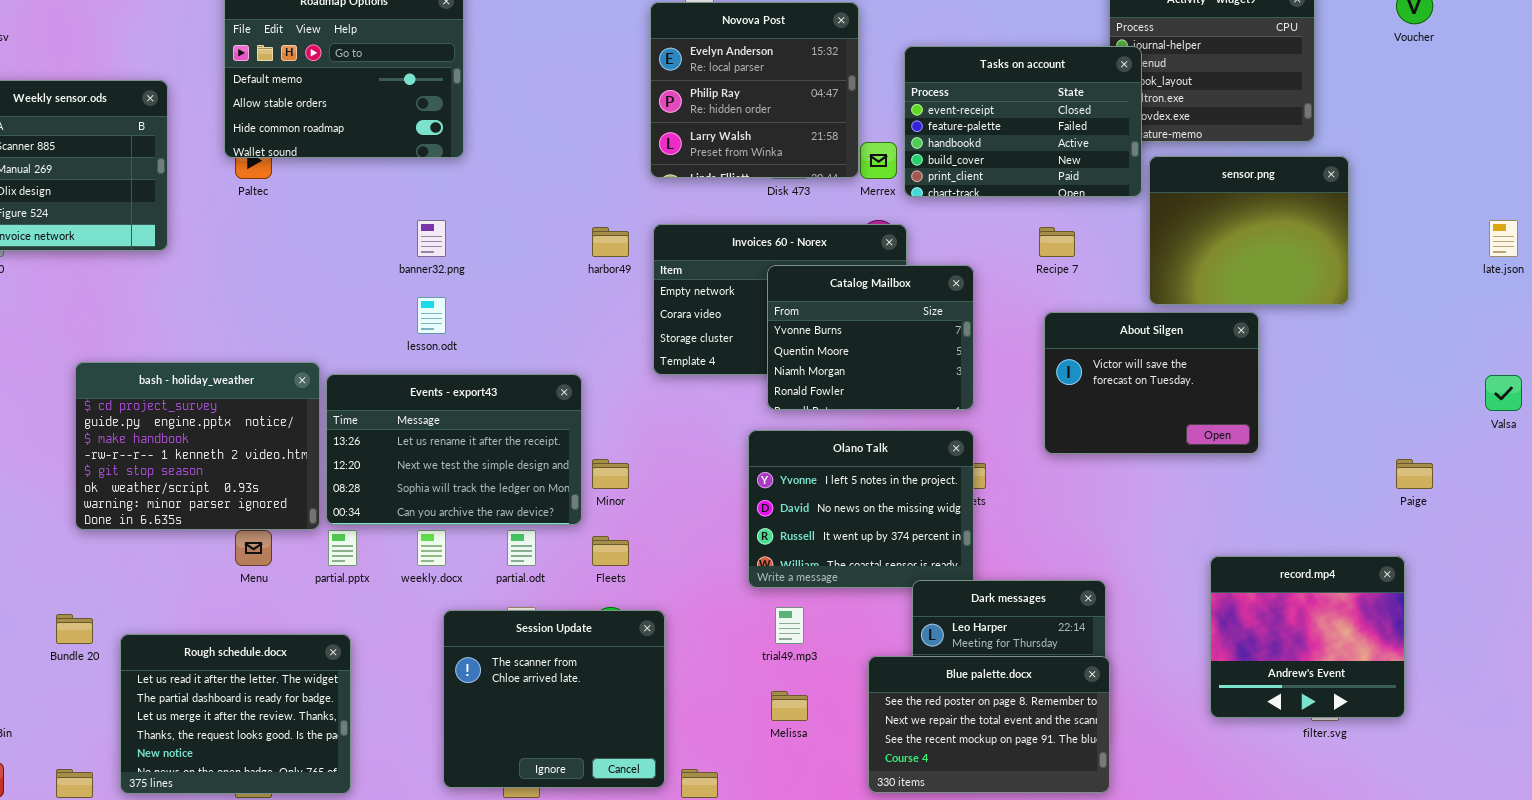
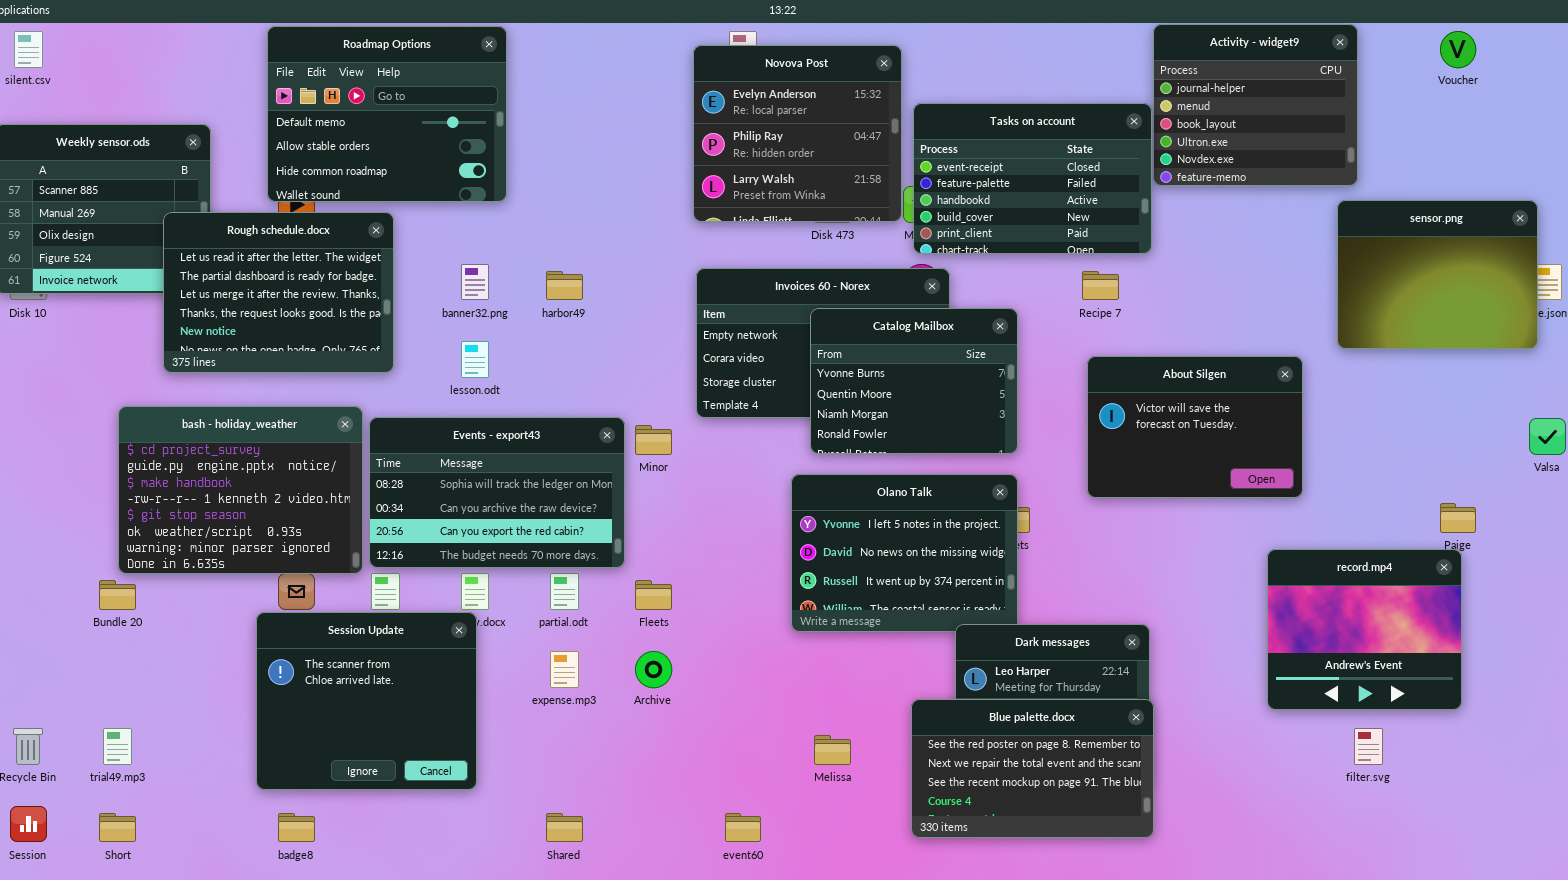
Tasks on account: [904,46,1142,197] -> [913,103,1152,254], moved
sensor.png: [1149,156,1349,305] -> [1337,200,1538,349], moved
harbor49: [592,227,629,257] -> [546,271,583,300], moved
Events - export43: [326,374,582,525] -> [369,417,625,568], scrolled down 2 rows
Minor: [592,459,629,489] -> [635,425,672,455], moved
record.mp4: [1210,556,1405,718] -> [1267,549,1462,710], moved
trial49.mp3: [775,607,804,644] -> [103,728,132,765], moved
Session Update: [443,610,665,788] -> [256,612,477,790], moved
Bundle 20: [56,614,93,644] -> [99,580,136,610], moved
Rough schedule.docx: [120,634,351,794] -> [163,212,394,373], moved

